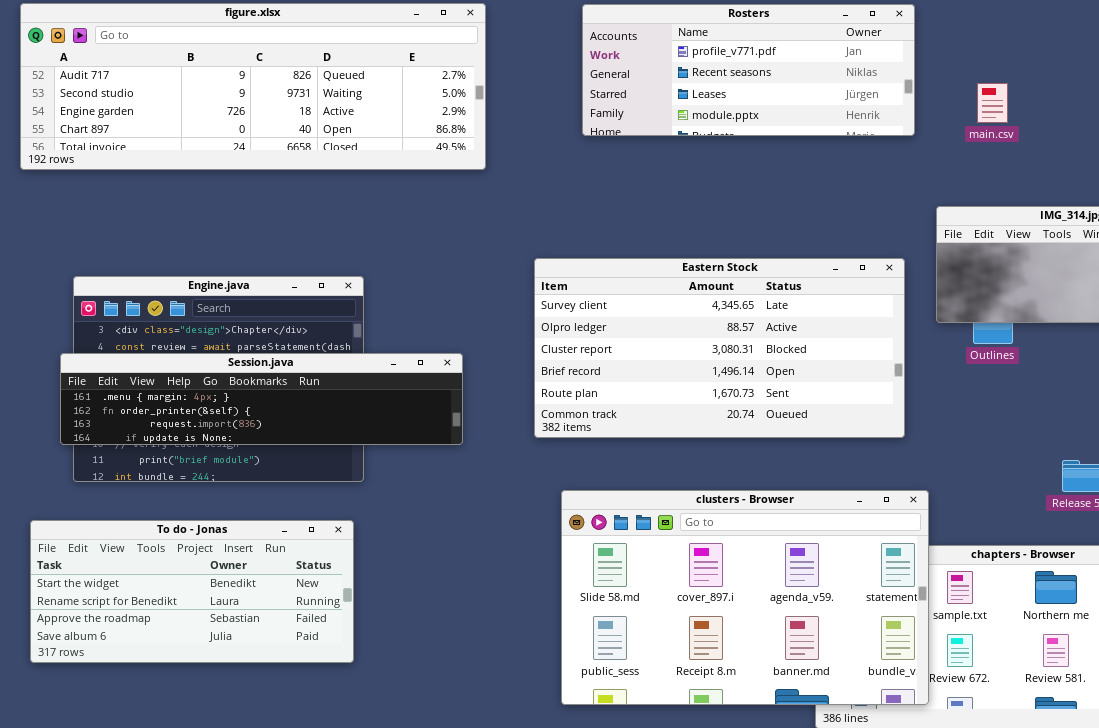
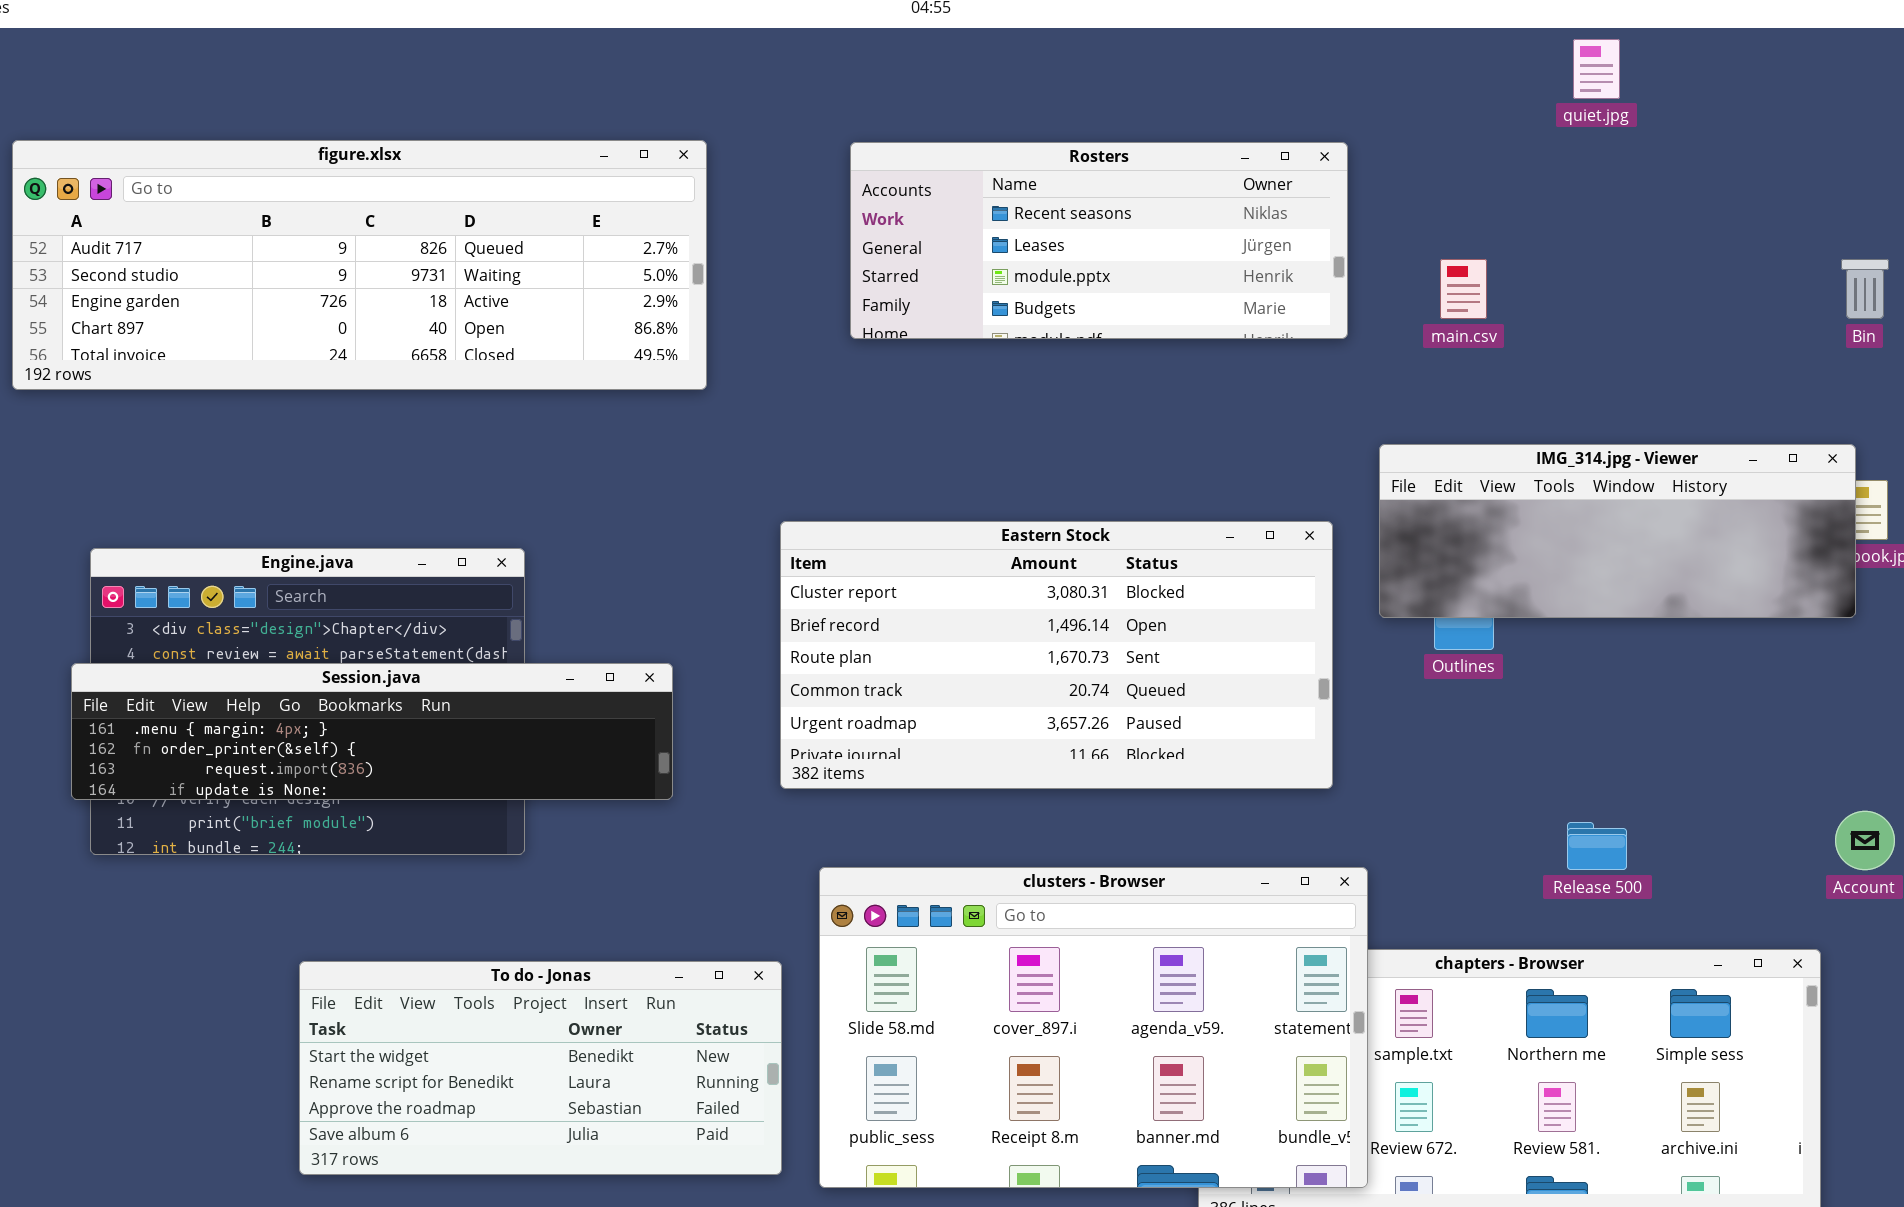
Rosters: [582,4,915,136] -> [850,142,1348,339], scrolled down 1 row
Eastern Stock: [534,258,905,438] -> [780,521,1333,789], scrolled down 2 rows
To do - Jonas: [30,520,354,663] -> [299,961,782,1175], moved

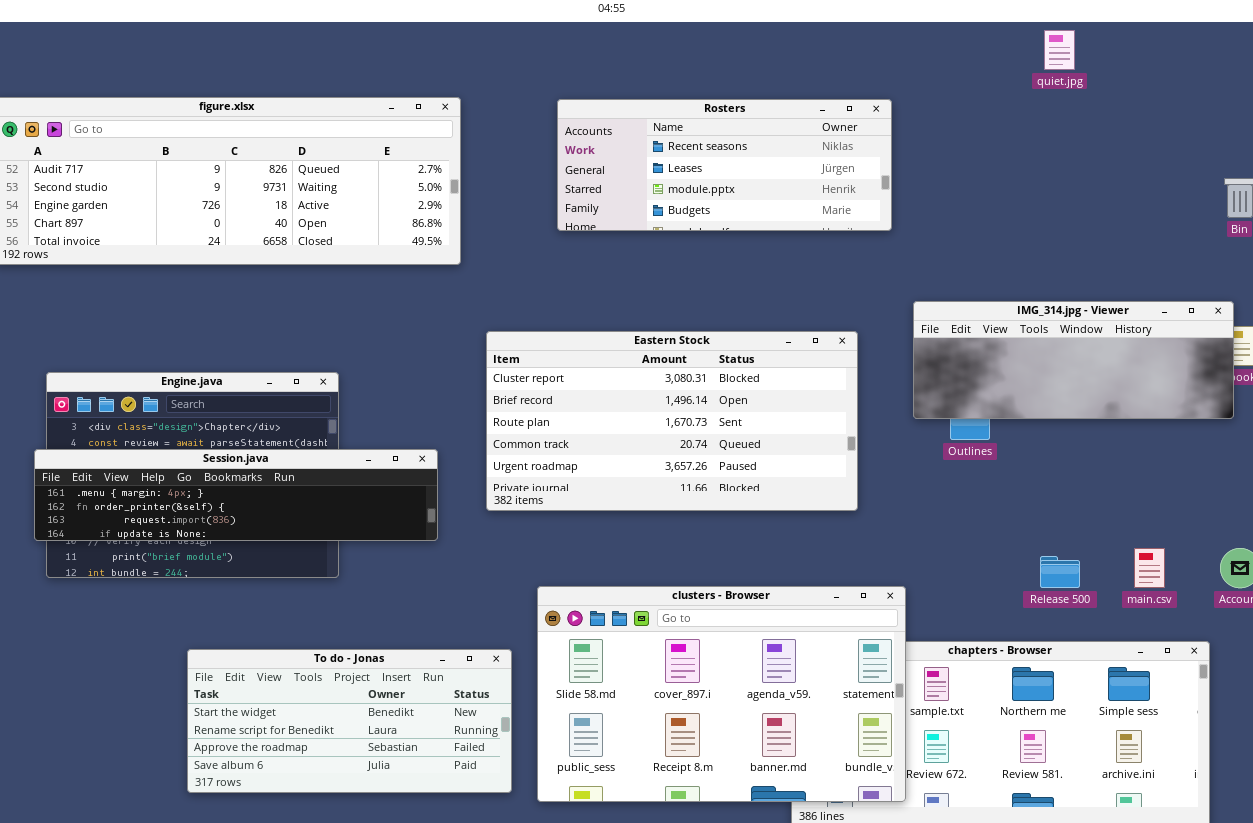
main.csv: [1440,259,1487,319] -> [1134,548,1165,588], moved
Eastern Stock: [780,521,1333,789] -> [486,331,858,511], moved

